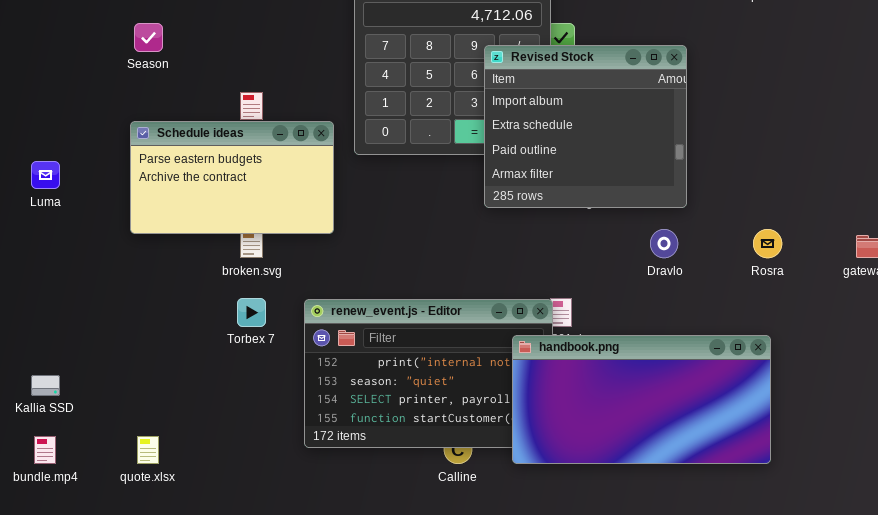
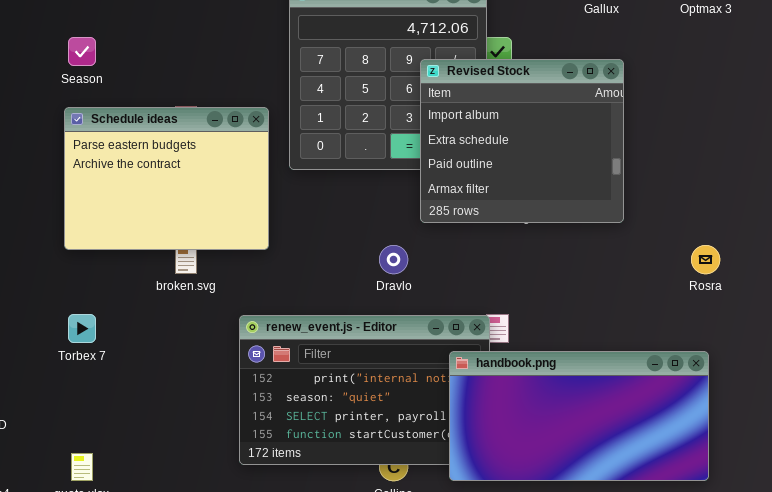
Schedule ideas: [130,121,334,234] -> [64,107,269,250], resized
Dravlo: [650,229,678,258] -> [379,245,408,274], moved
Torbex 7: [237,298,266,327] -> [68,314,96,343], moved

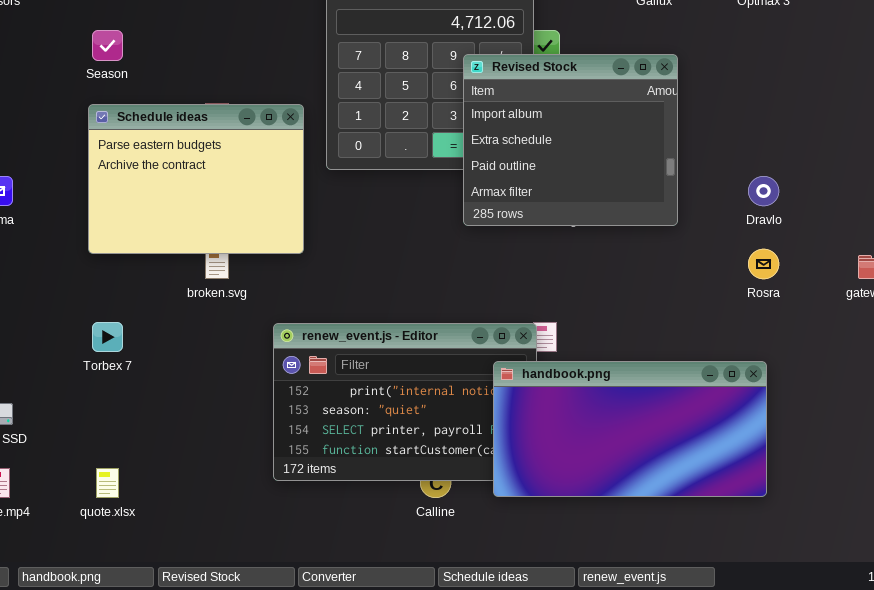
Dravlo: [379,245,408,274] -> [748,176,779,206], moved

